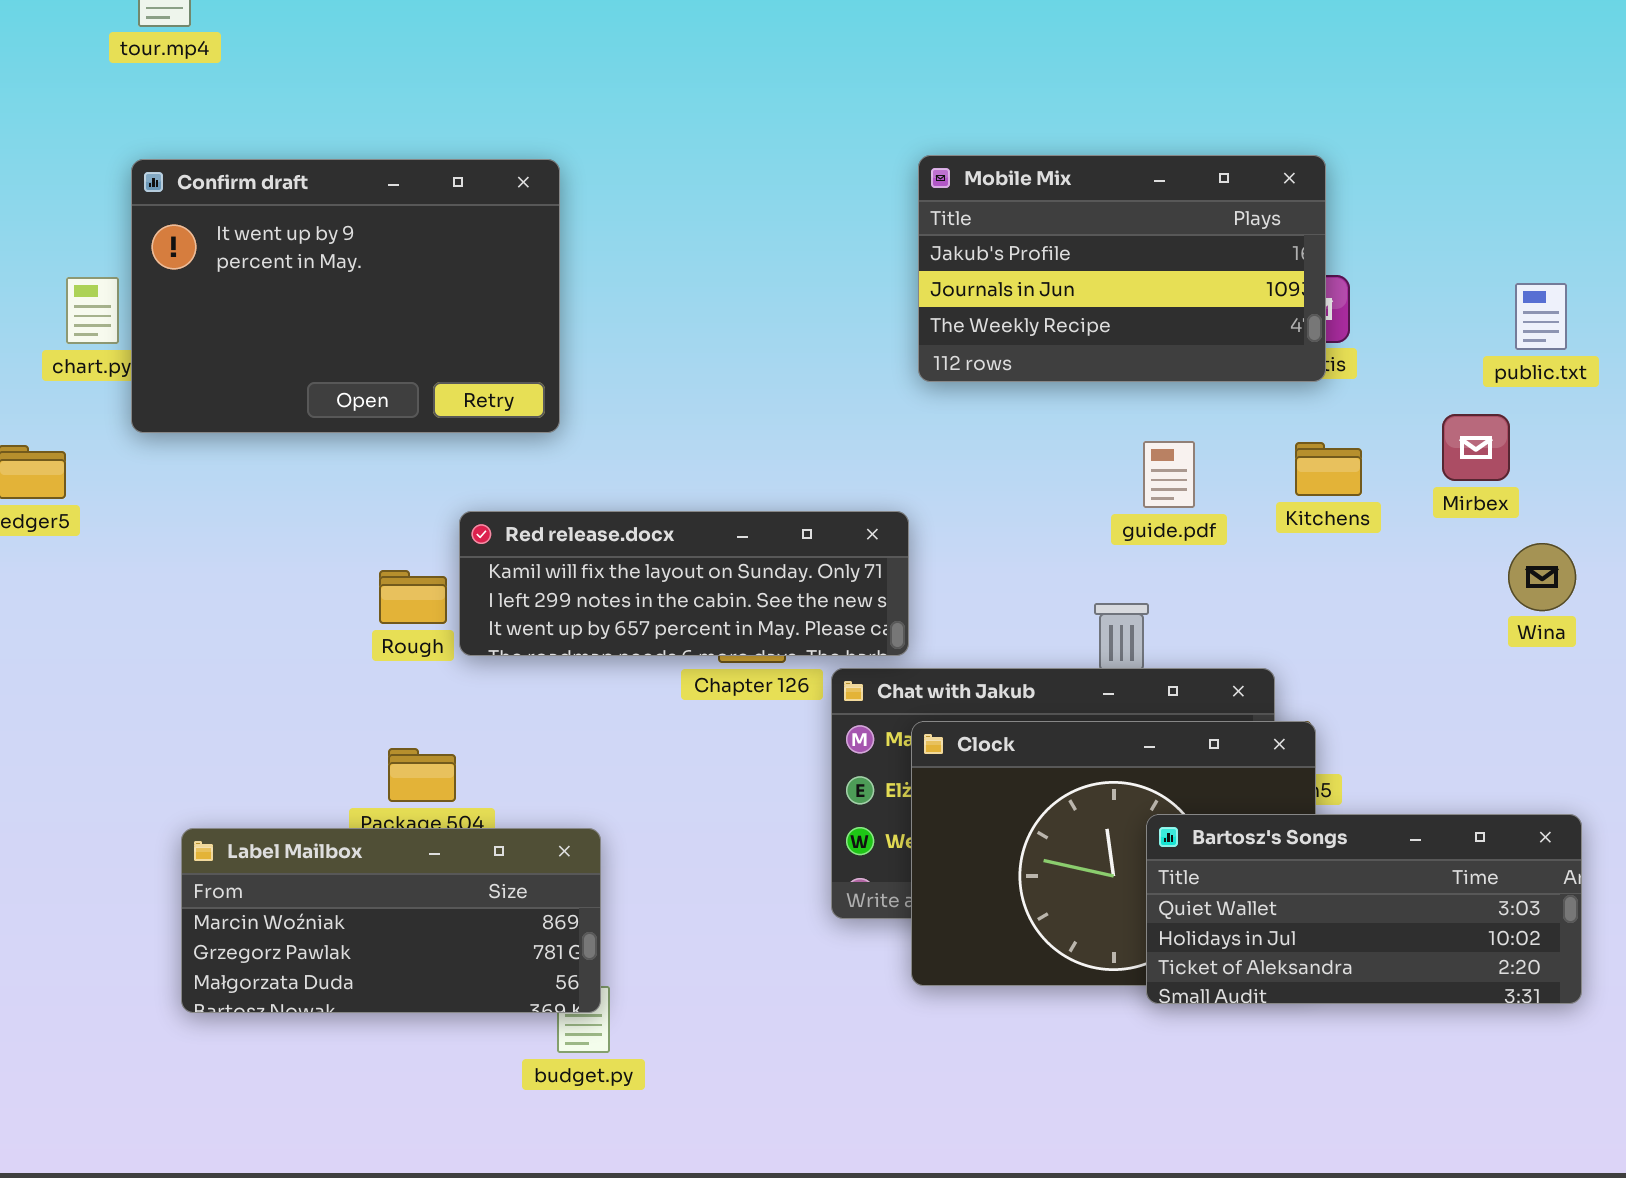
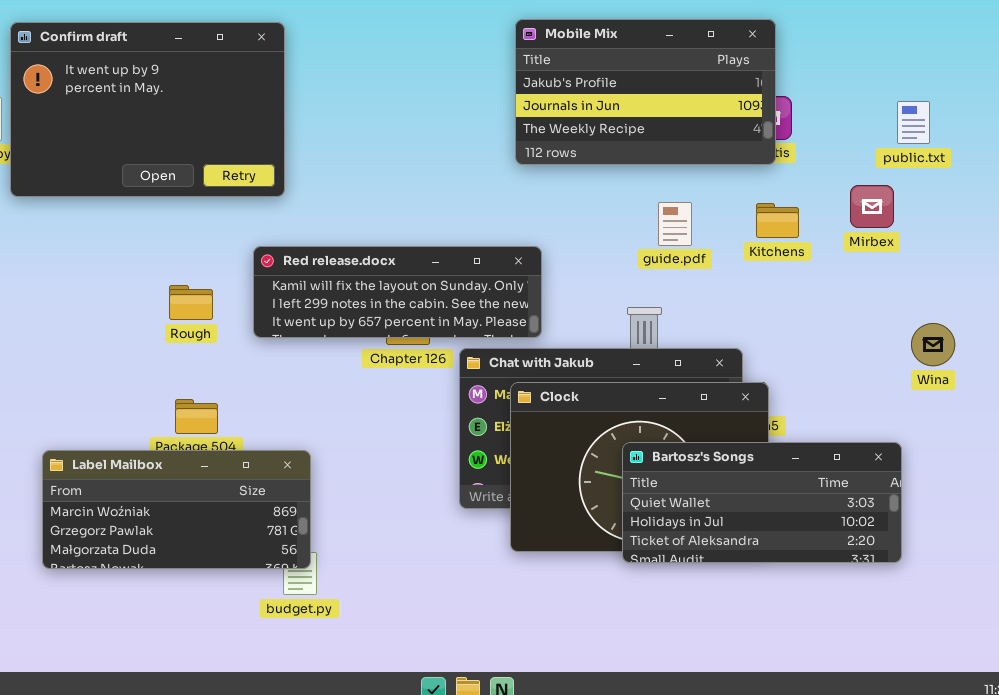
Red release.docx: [459,511,909,656] -> [253,246,542,338], moved
Wina: [1508,543,1576,611] -> [911,323,955,366], moved
Bartosz's Songs: [1146,814,1582,1004] -> [622,442,902,563], moved

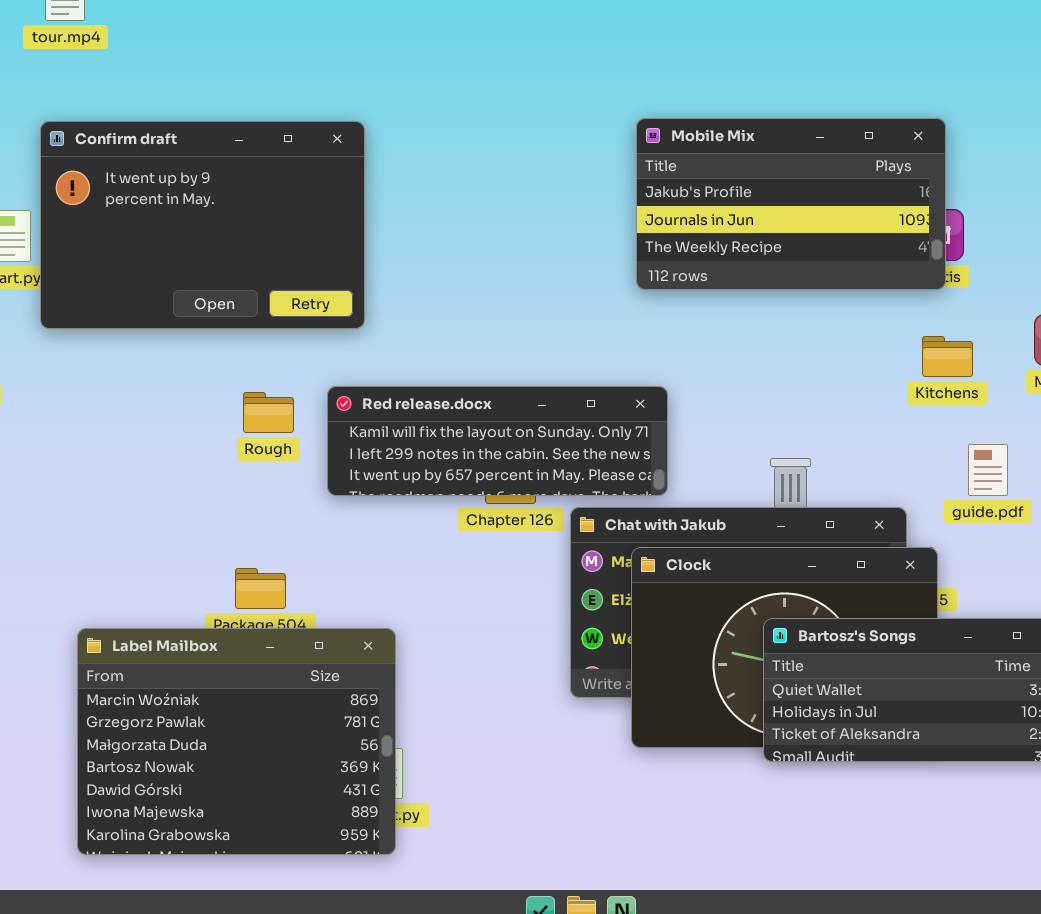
guide.pdf: [658,202,692,246] -> [968,444,1008,496], moved
Rough: [169,285,213,320] -> [243,392,294,433], moved
Label Mailbox: [42,450,311,569] -> [77,628,396,855], resized

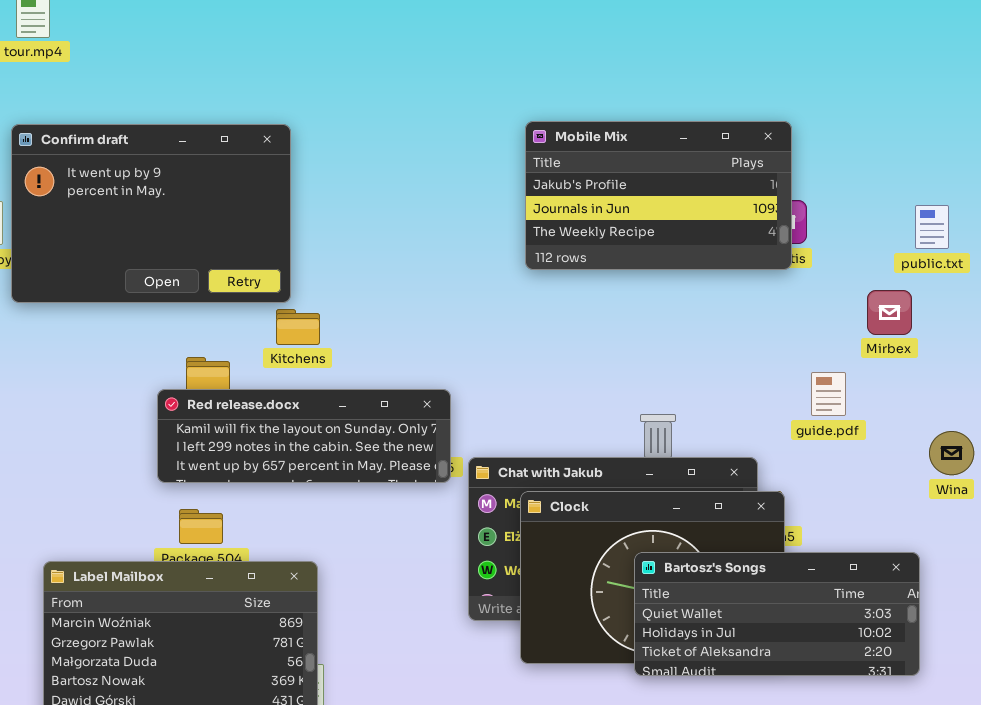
Kitchens: [922,336,973,377] -> [276,309,320,345], moved
Red release.docx: [327,386,668,496] -> [157,389,451,483], moved
guide.pdf: [968,444,1008,496] -> [811,372,846,416], moved

